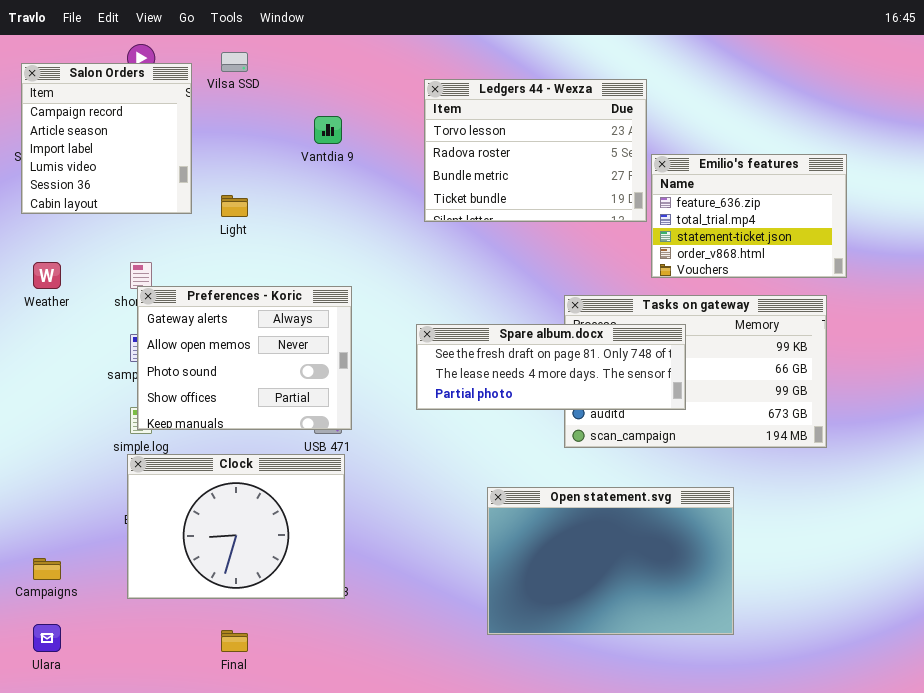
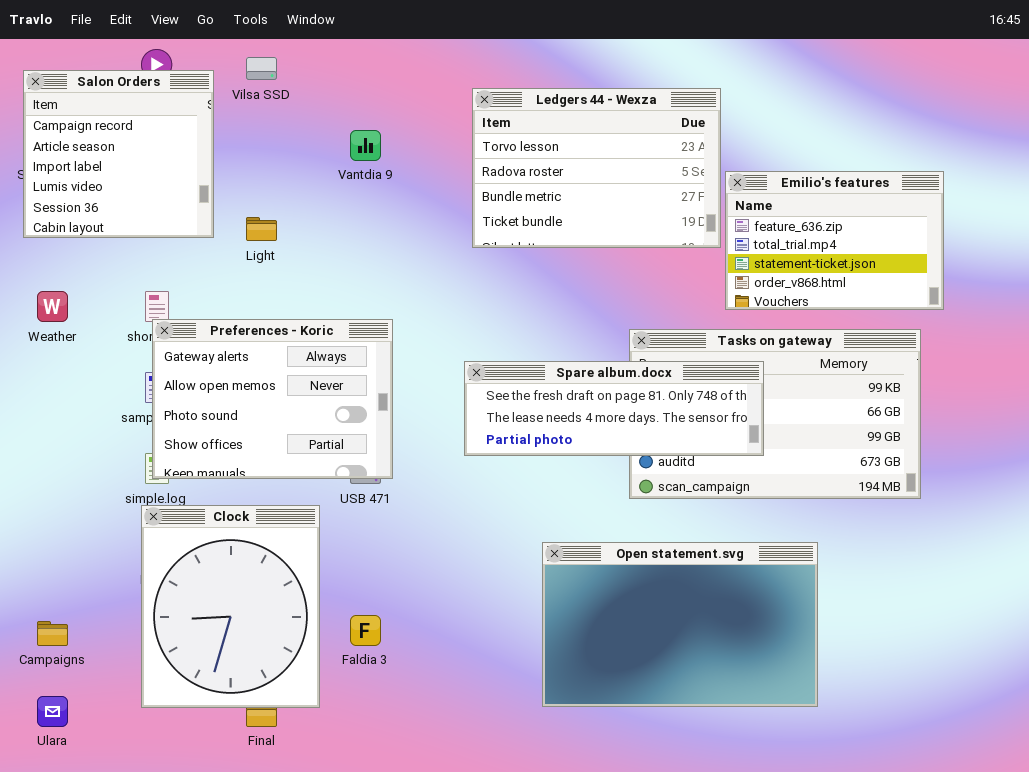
Clock: [127,454,345,599] -> [141,505,320,708], resized

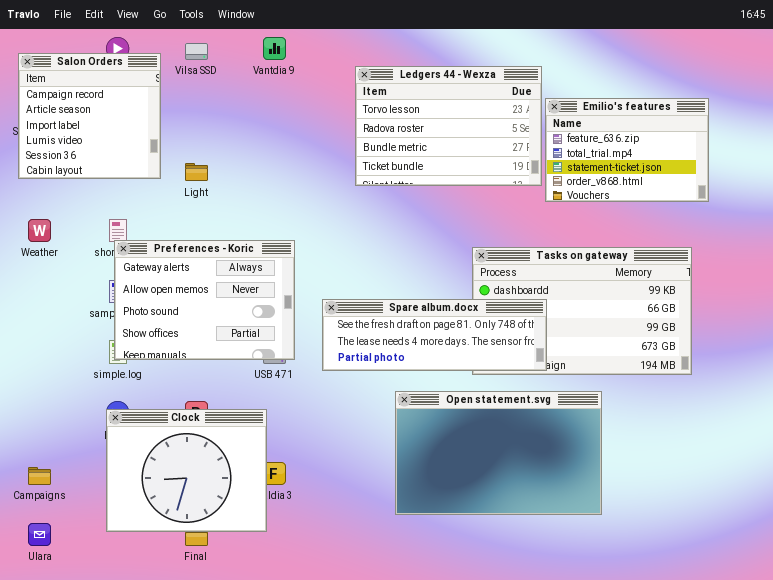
Vantdia 9: [350,130,381,161] -> [263,37,286,60], moved
Emilio's features: [725,171,944,310] -> [545,98,709,202], moved
Spare album.docx: [464,361,764,456] -> [322,299,547,371], moved
Clock: [141,505,320,708] -> [106,409,267,532], resized
Open statement.svg: [542,542,818,707] -> [395,391,602,515], moved

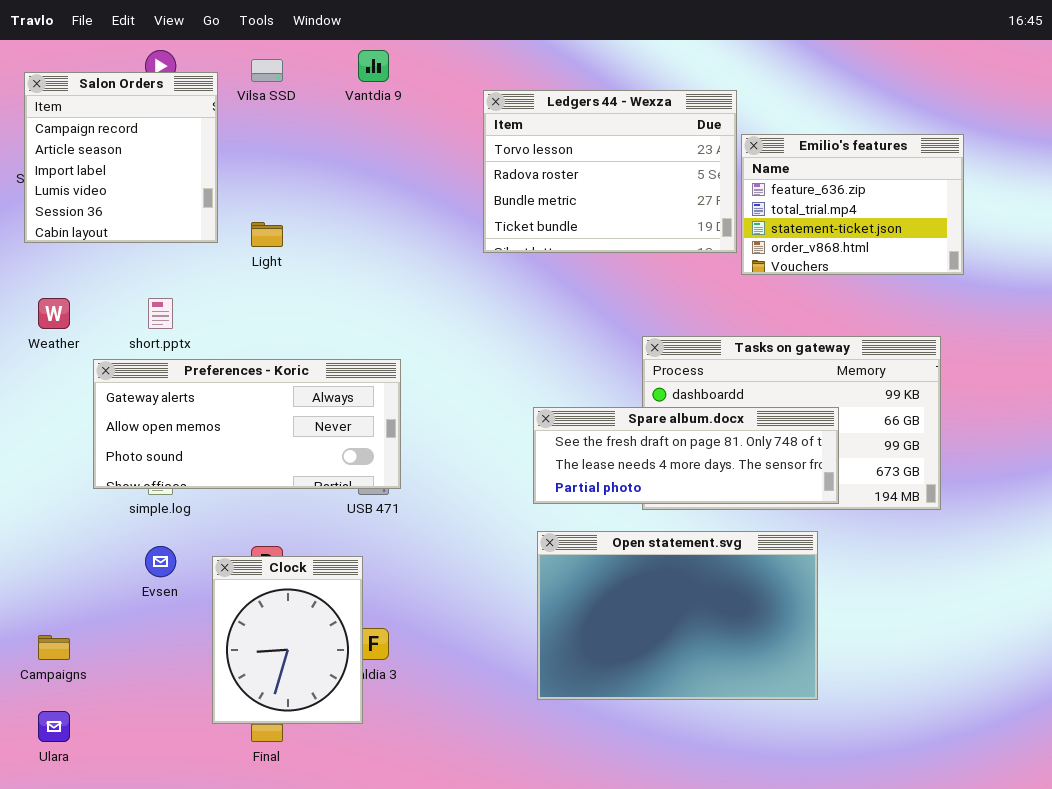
Preferences - Koric: [114,240,295,360] -> [93,359,401,489], resized
Spare album.docx: [322,299,547,371] -> [533,407,839,504], moved
Clock: [106,409,267,532] -> [212,556,363,724], resized

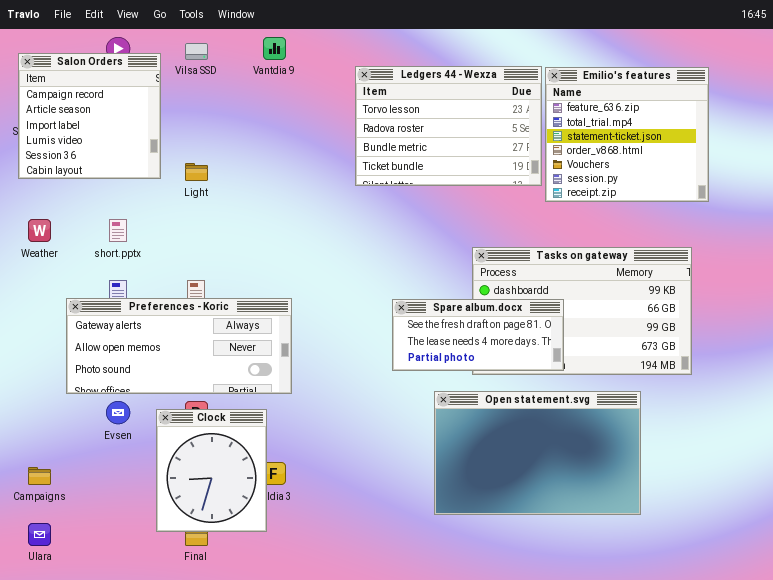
Emilio's features: [741,134,964,275] -> [545,67,709,202], resized
Preferences - Koric: [93,359,401,489] -> [66,298,292,394], moved
Spare album.docx: [533,407,839,504] -> [392,299,564,371], resized
Open statement.svg: [537,531,818,700] -> [434,391,641,515], moved

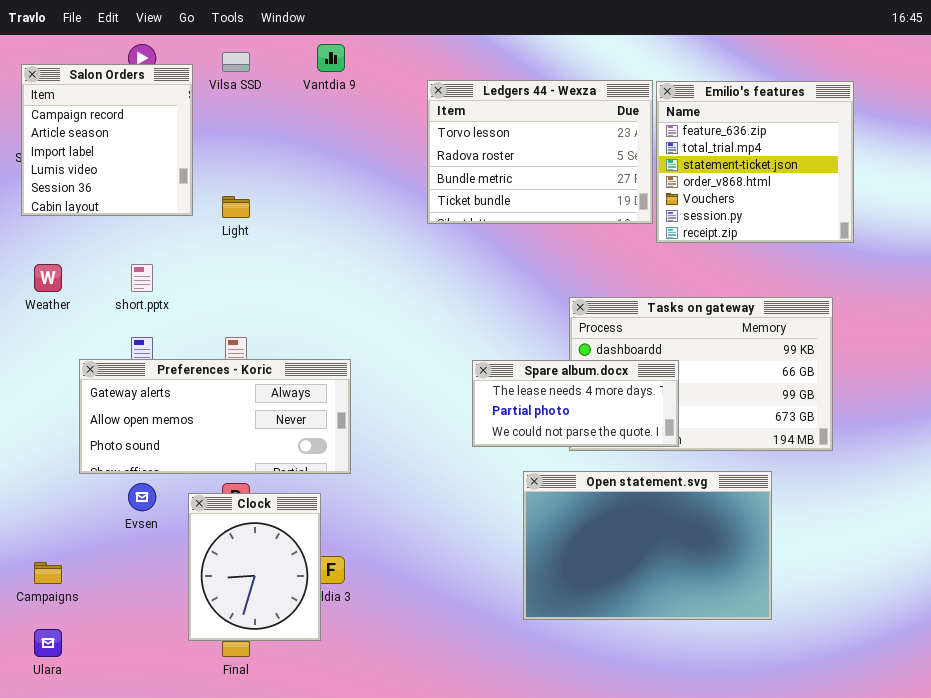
Spare album.docx: [392,299,564,371] -> [472,360,679,447], scrolled down 1 row

